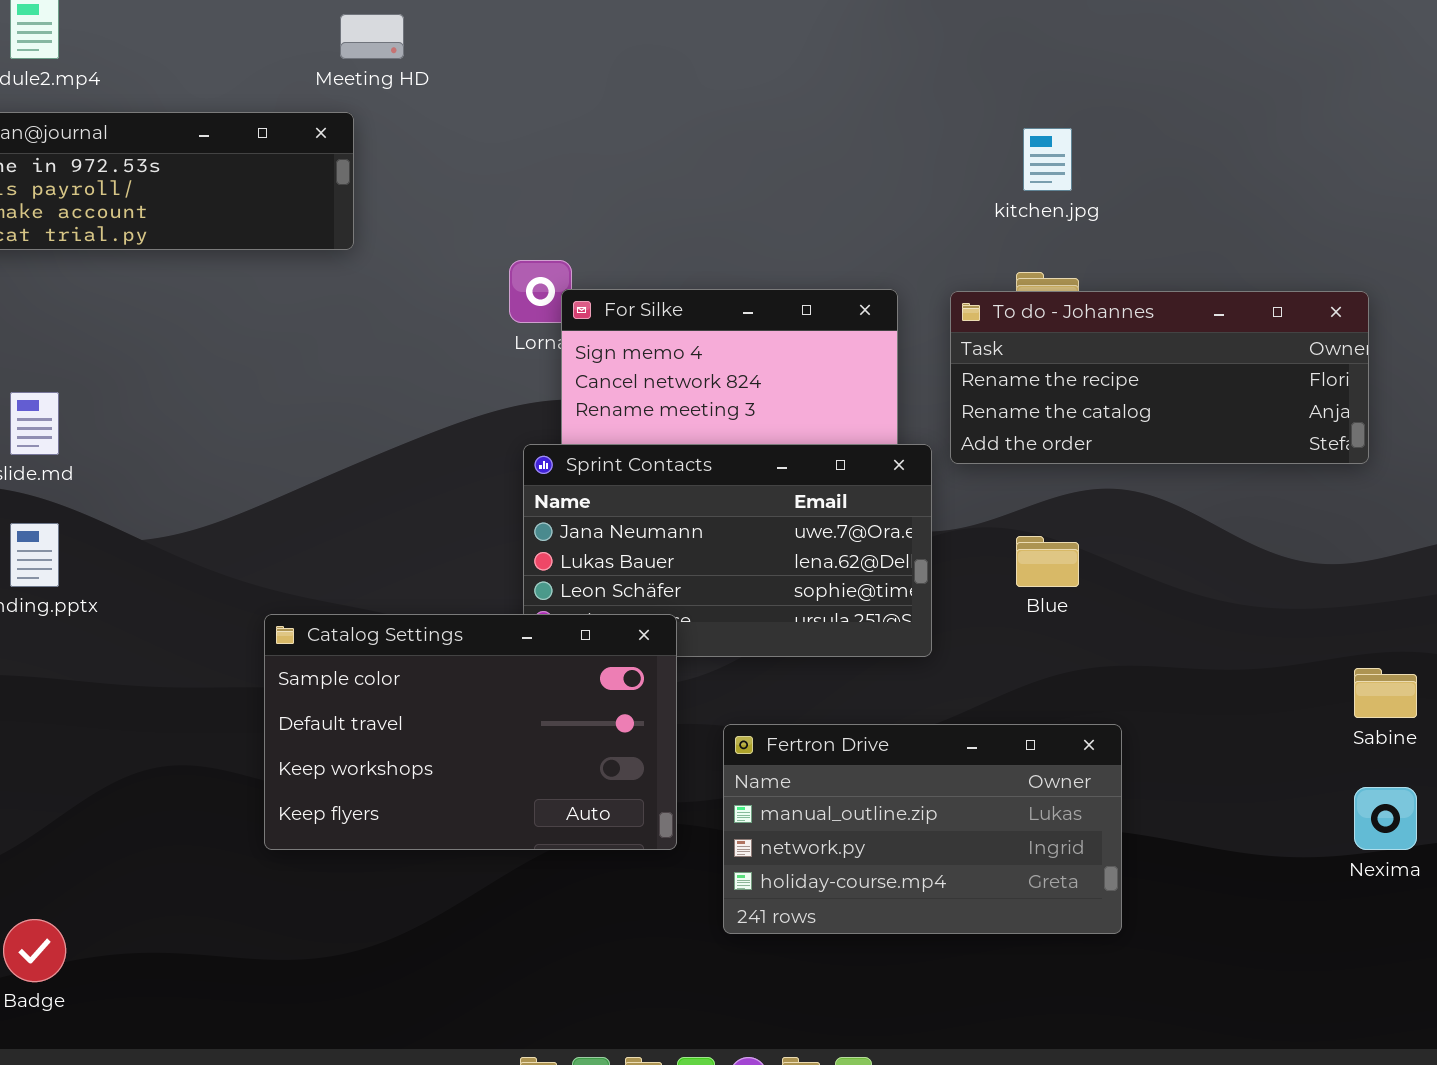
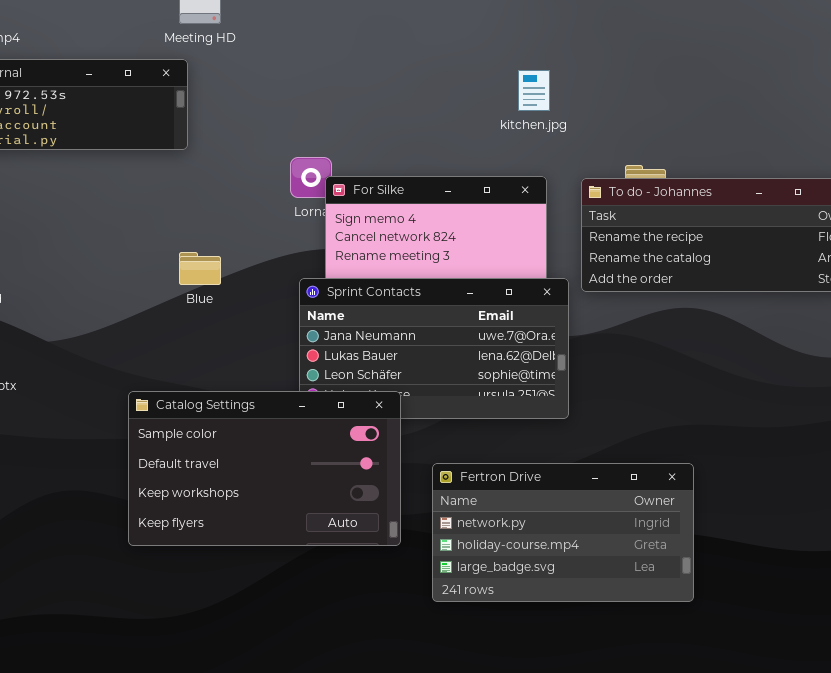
kitchen.jpg: [1023,128,1072,191] -> [518,70,550,111], moved
Blue: [1016,536,1079,587] -> [179,252,221,285], moved
Fertron Drive: [723,724,1122,934] -> [432,463,694,602], scrolled down 1 row

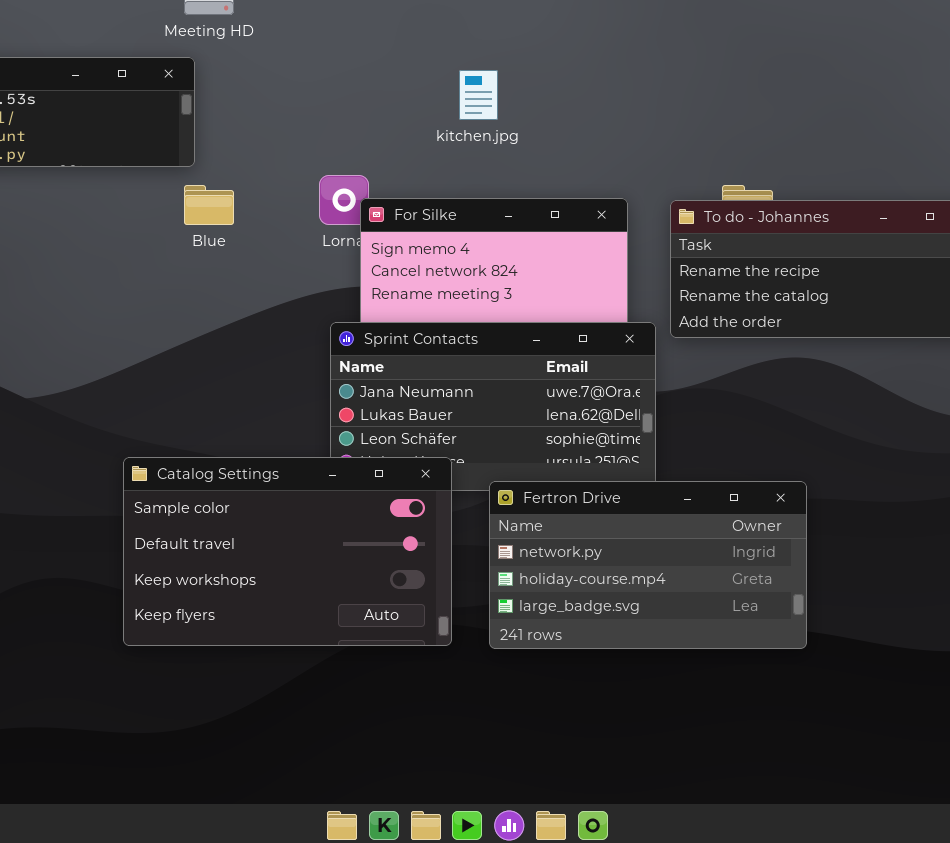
kitchen.jpg: [518,70,550,111] -> [459,70,498,120], moved
Blue: [179,252,221,285] -> [184,185,234,225], moved
Fertron Drive: [432,463,694,602] -> [489,481,807,649], moved

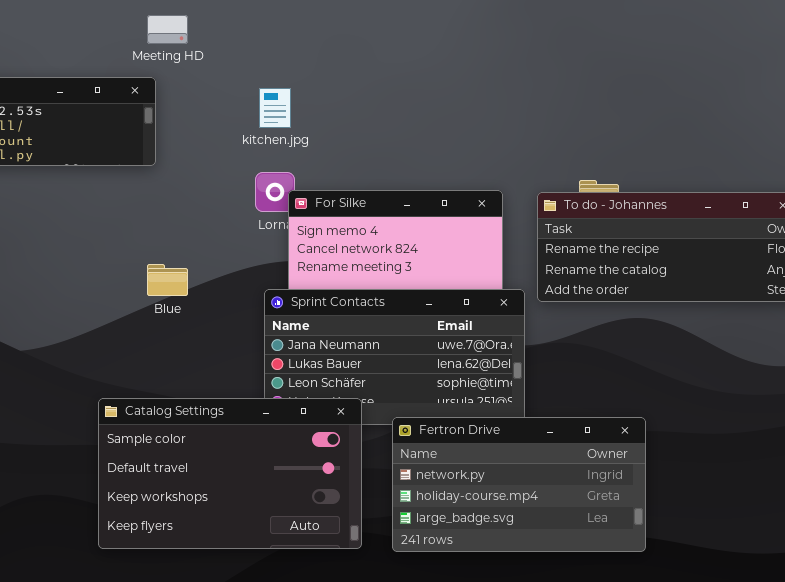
kitchen.jpg: [459,70,498,120] -> [259,88,291,128], moved
Blue: [184,185,234,225] -> [147,264,188,296], moved

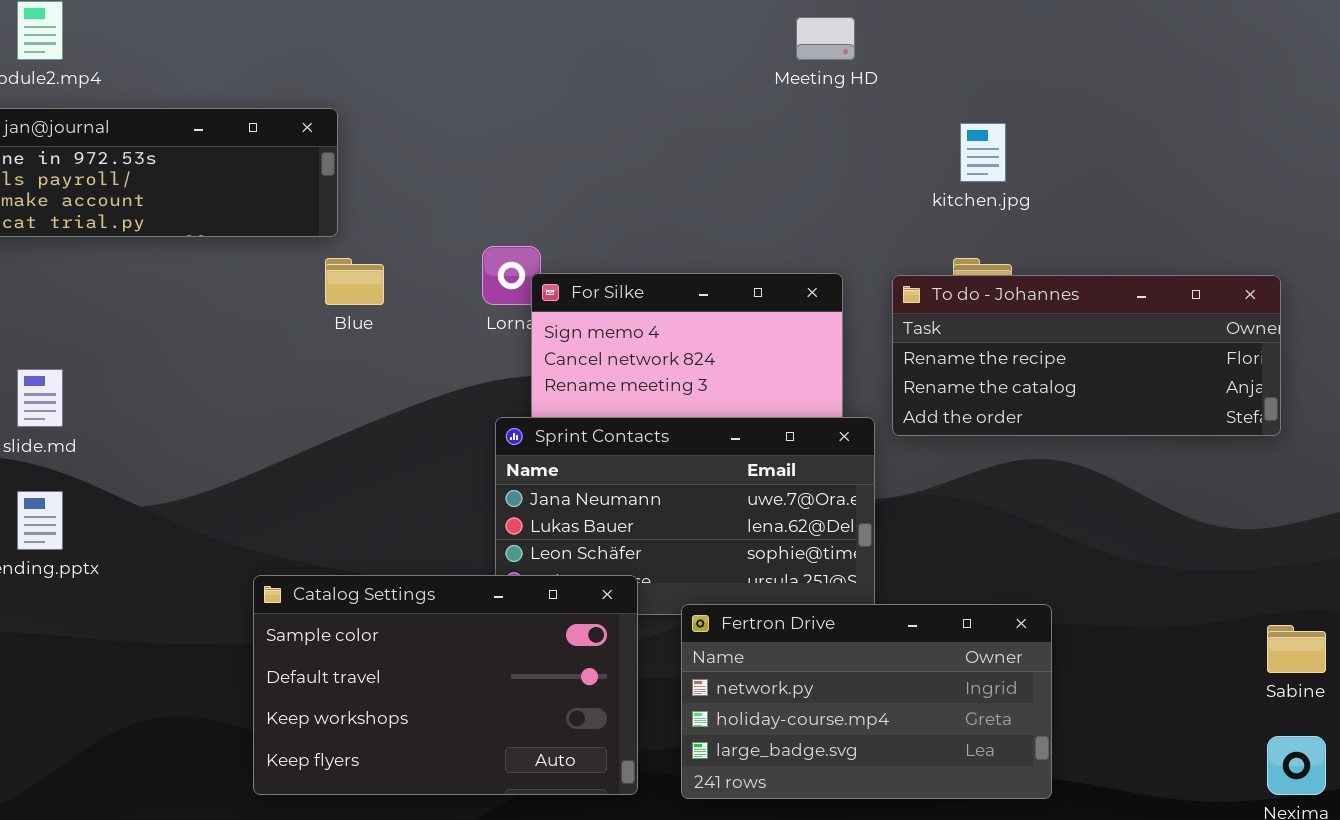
Meeting HD: [147,15,188,44] -> [796,17,855,60], moved
kitchen.jpg: [259,88,291,128] -> [960,123,1006,182], moved
Blue: [147,264,188,296] -> [325,258,384,305], moved

